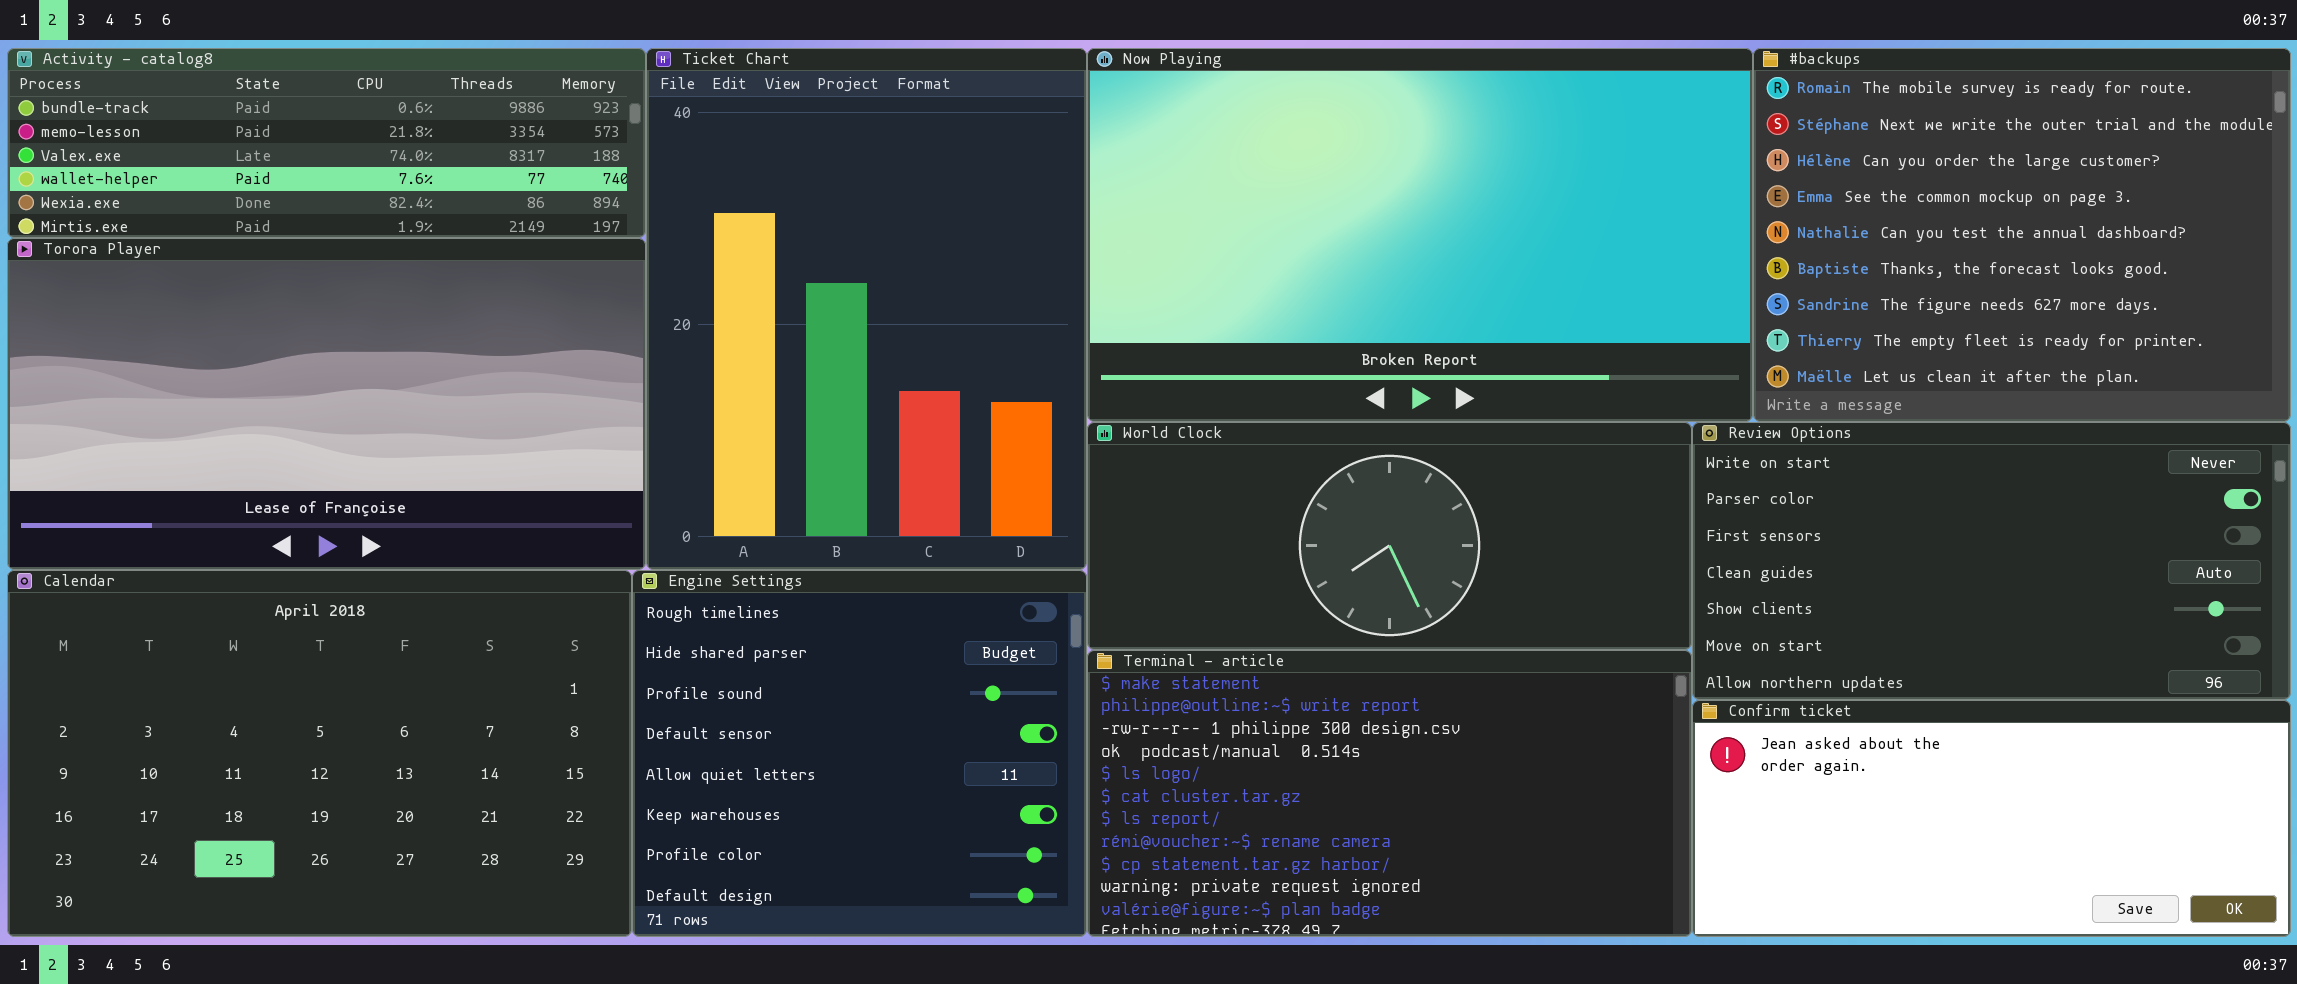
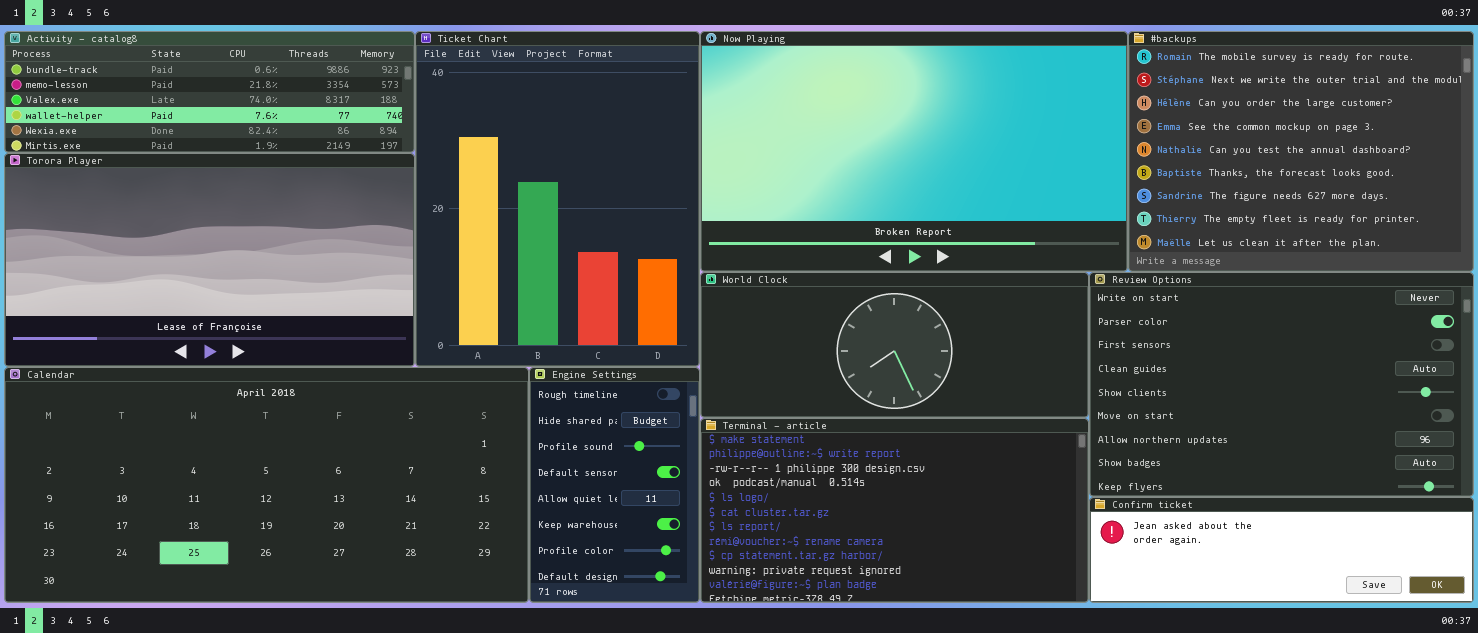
Review Options: [1692,422,2291,700] -> [1089,272,1474,497], resized
Calendar: [7,570,632,937] -> [4,367,529,603], resized
Engine Settings: [632,570,1087,937] -> [529,367,700,603], resized
Confirm ticket: [1692,700,2291,937] -> [1089,497,1474,603], resized

